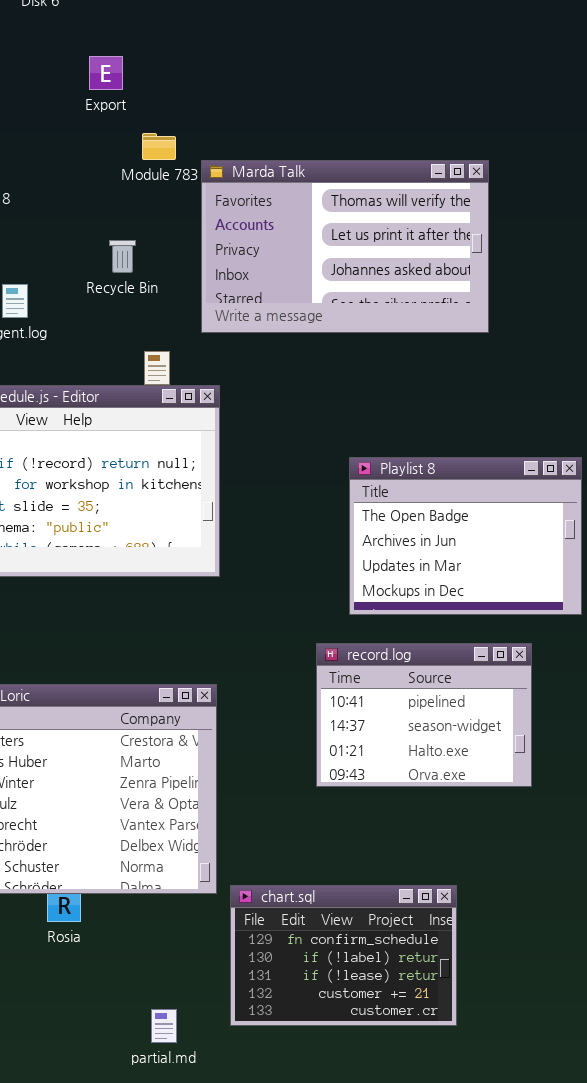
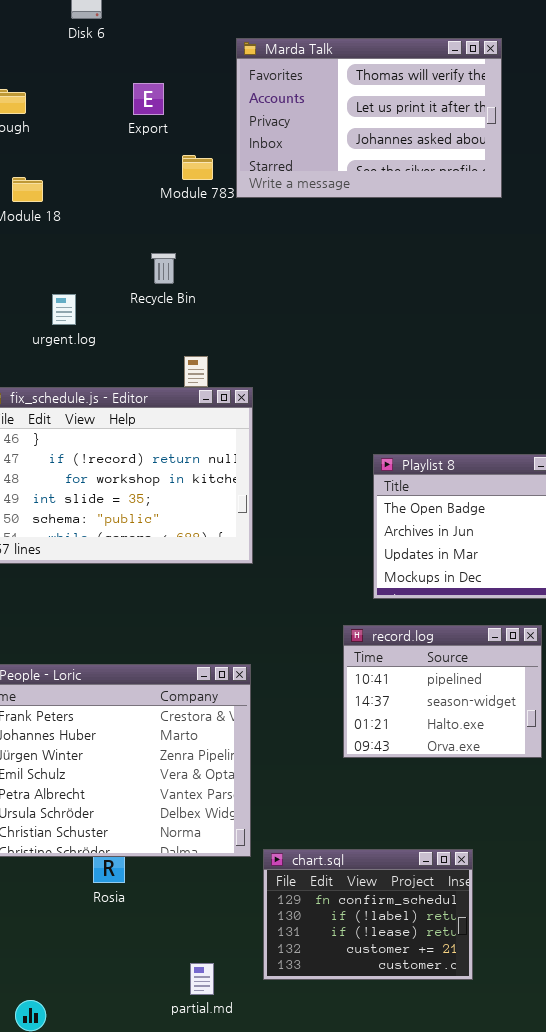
Marda Talk: [201,160,489,333] -> [236,38,502,198], moved

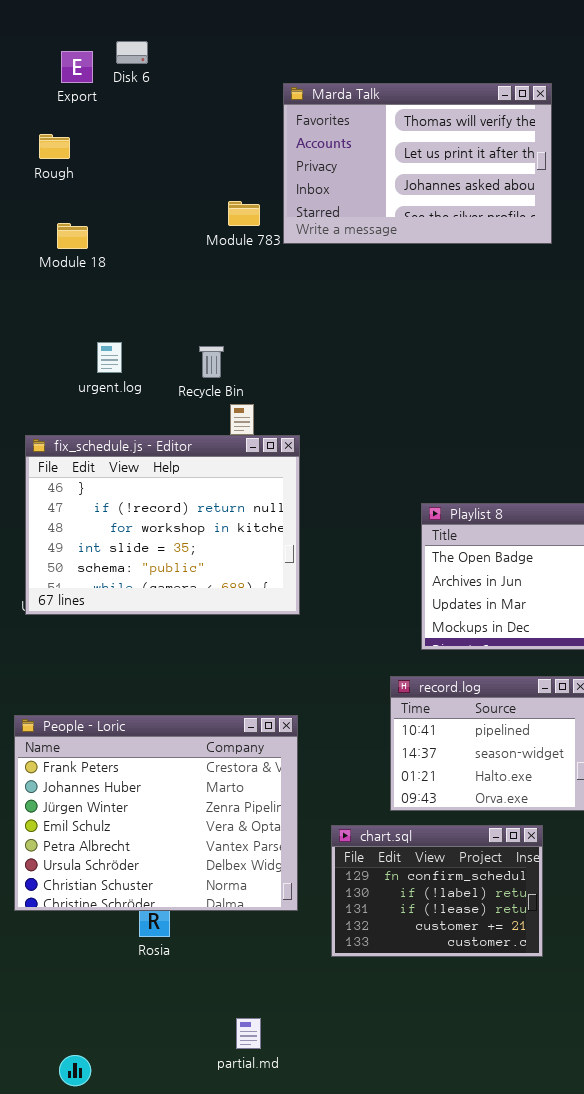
Export: [133,83,164,115] -> [61,51,93,83], moved
Recycle Bin: [151,253,176,284] -> [199,346,224,378], moved
chart.sql: [263,849,473,980] -> [331,825,543,957], moved

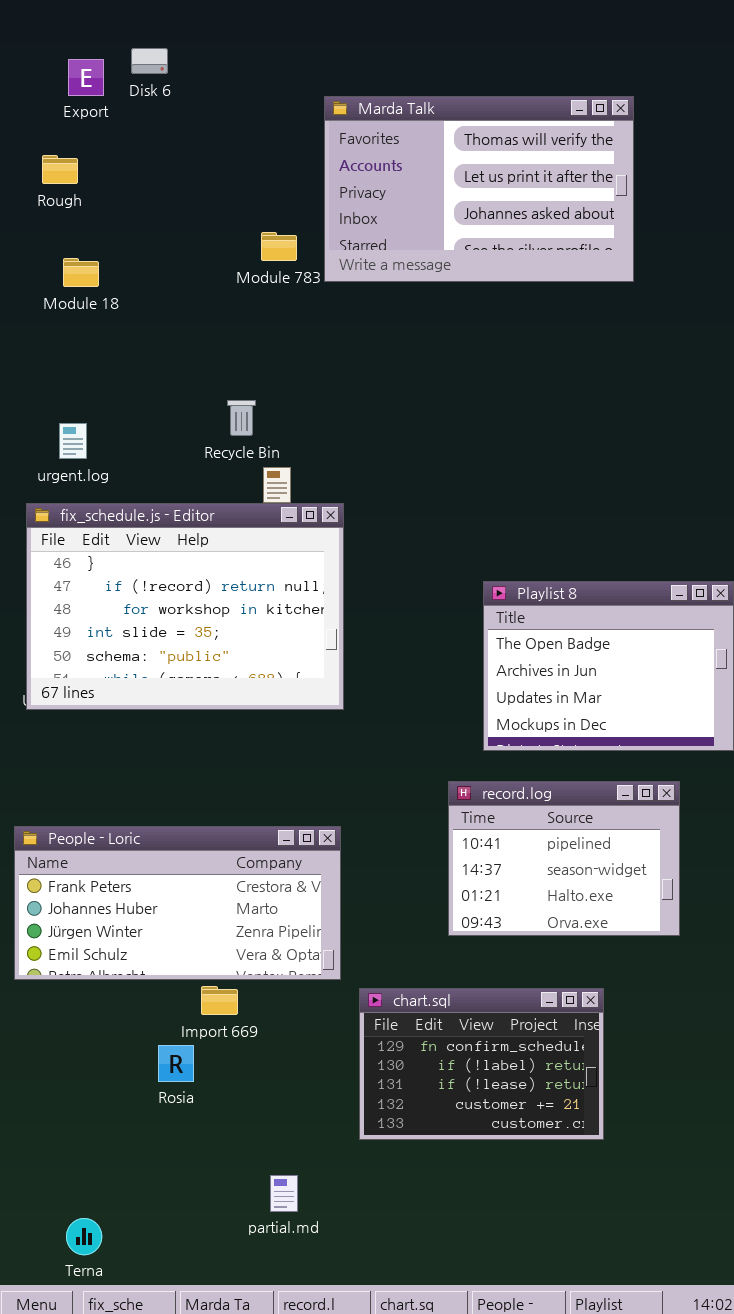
urgent.log: [97,342,122,373] -> [59,423,87,459], moved
People - Loric: [14,715,298,911] -> [14,826,341,980], resized
chart.sql: [331,825,543,957] -> [359,988,604,1140], moved

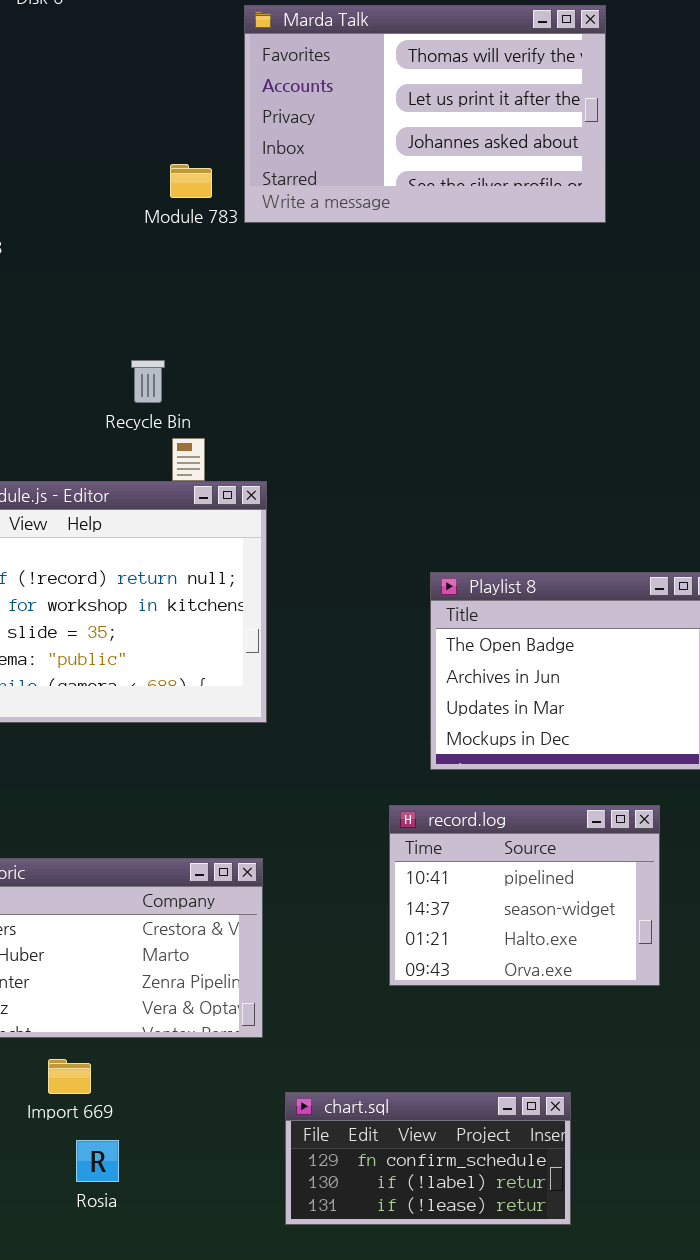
Import 669: [201,986,238,1015] -> [48,1059,91,1094], moved
chart.sql: [359,988,604,1140] -> [285,1092,571,1225], resized
Rosia: [158,1045,194,1082] -> [76,1140,119,1182], moved

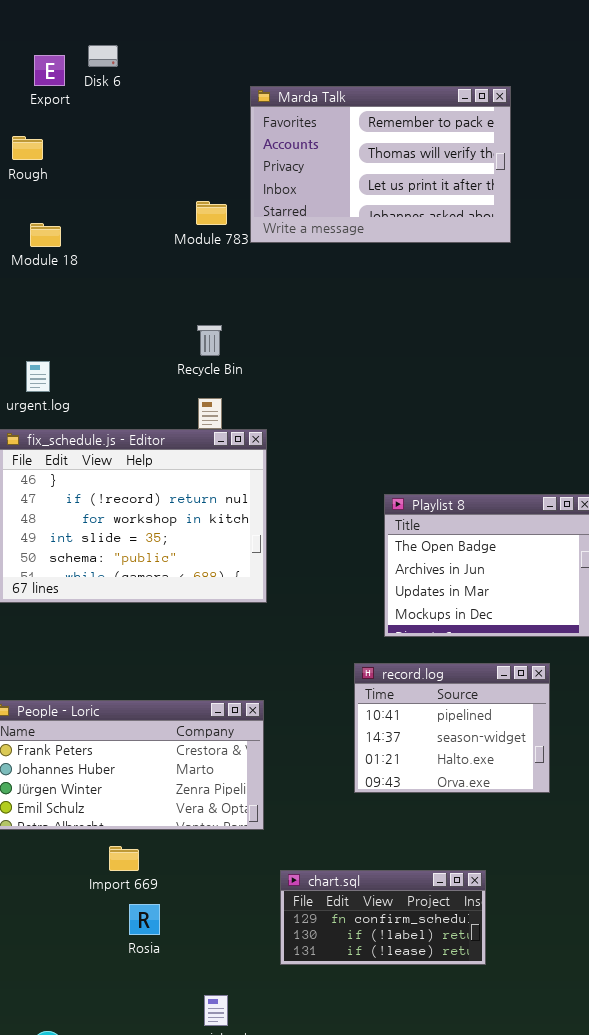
Marda Talk: [244,5,606,223] -> [250,86,511,243], scrolled up 1 row
Recycle Bin: [131,360,165,403] -> [197,325,222,356], moved

